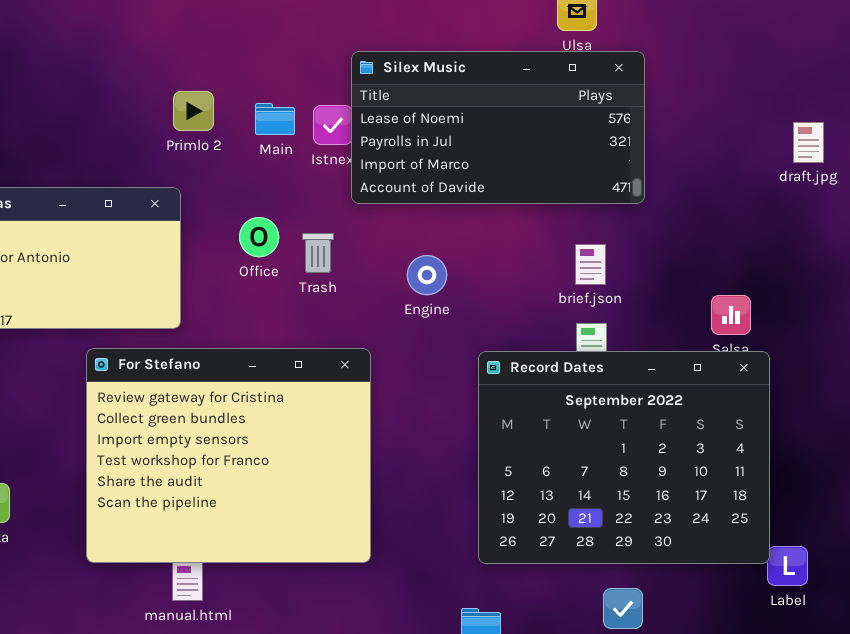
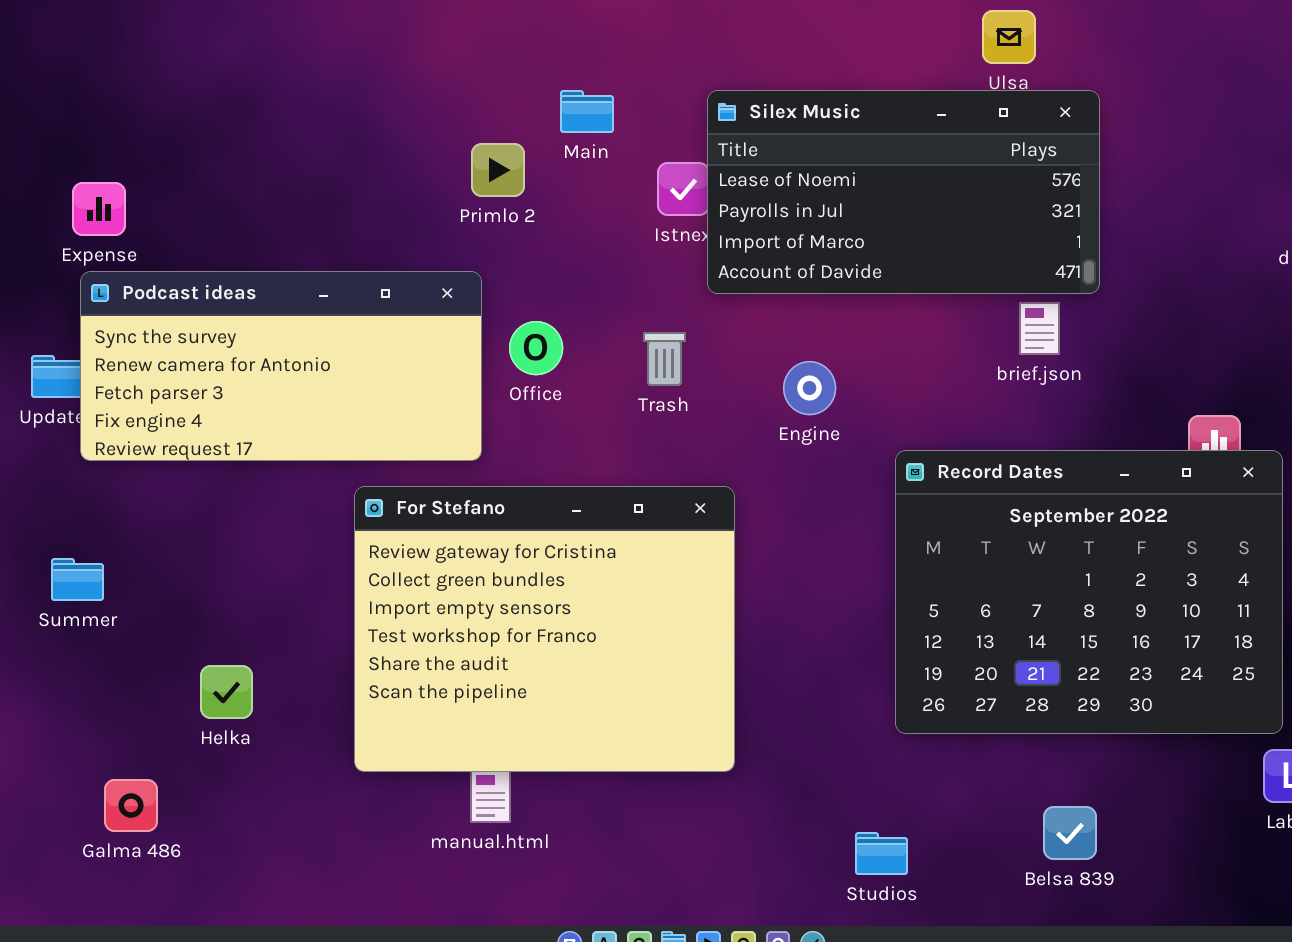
Main: [255,103,295,135] -> [560,90,614,133], moved
Office: [239,217,279,257] -> [509,321,563,375], moved
brief.json: [575,244,606,285] -> [1019,302,1060,355], moved
Record Dates: [478,351,770,564] -> [895,450,1283,734], moved

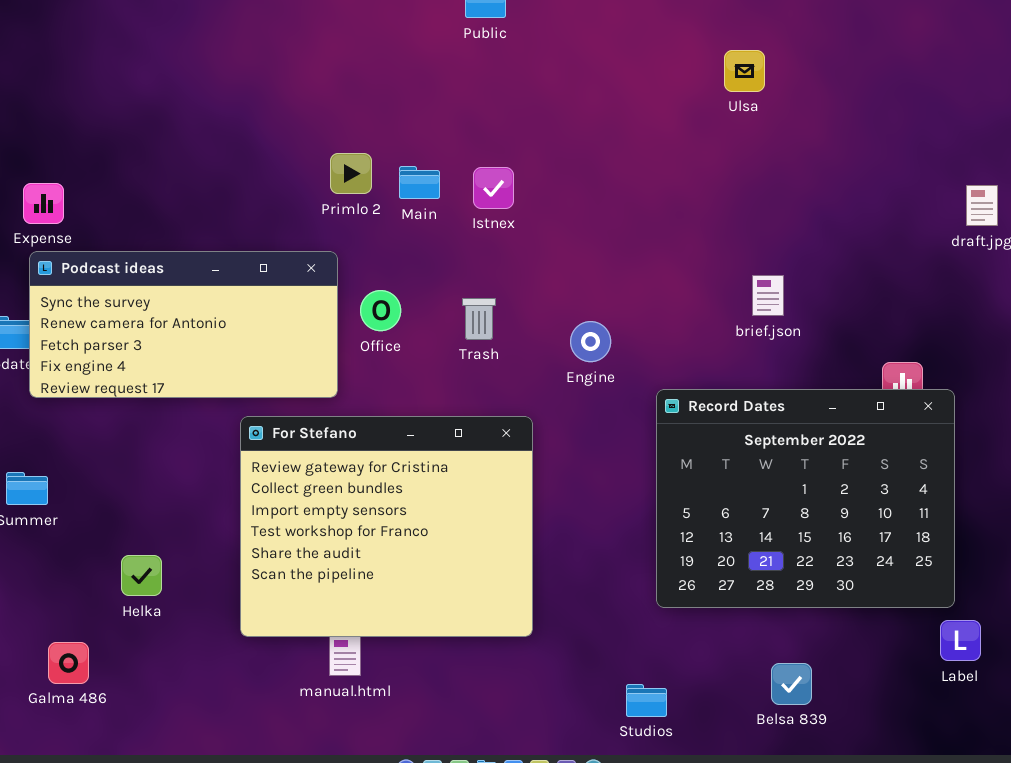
Main: [560,90,614,133] -> [399,166,440,199], moved
Silex Music: [707,90,1100,294] -> none, closed

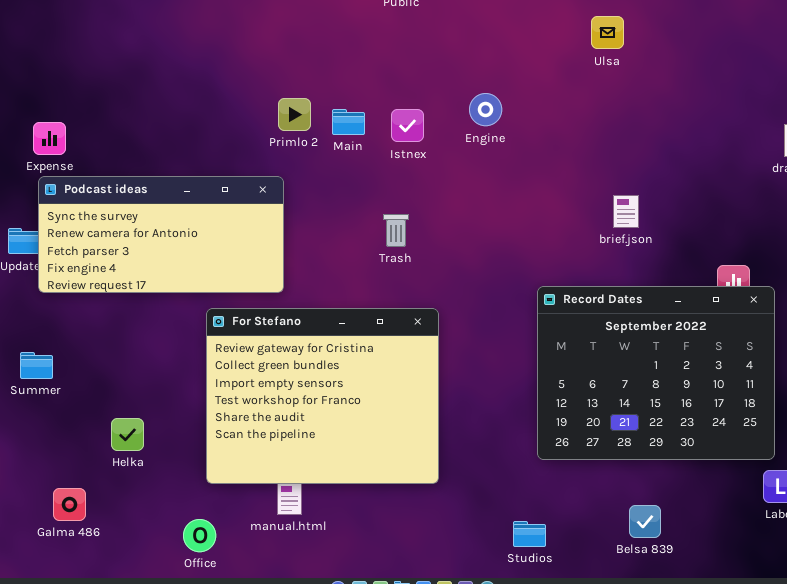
Office: [360,290,401,331] -> [183,519,216,552], moved
Engine: [570,321,611,362] -> [469,93,502,126], moved

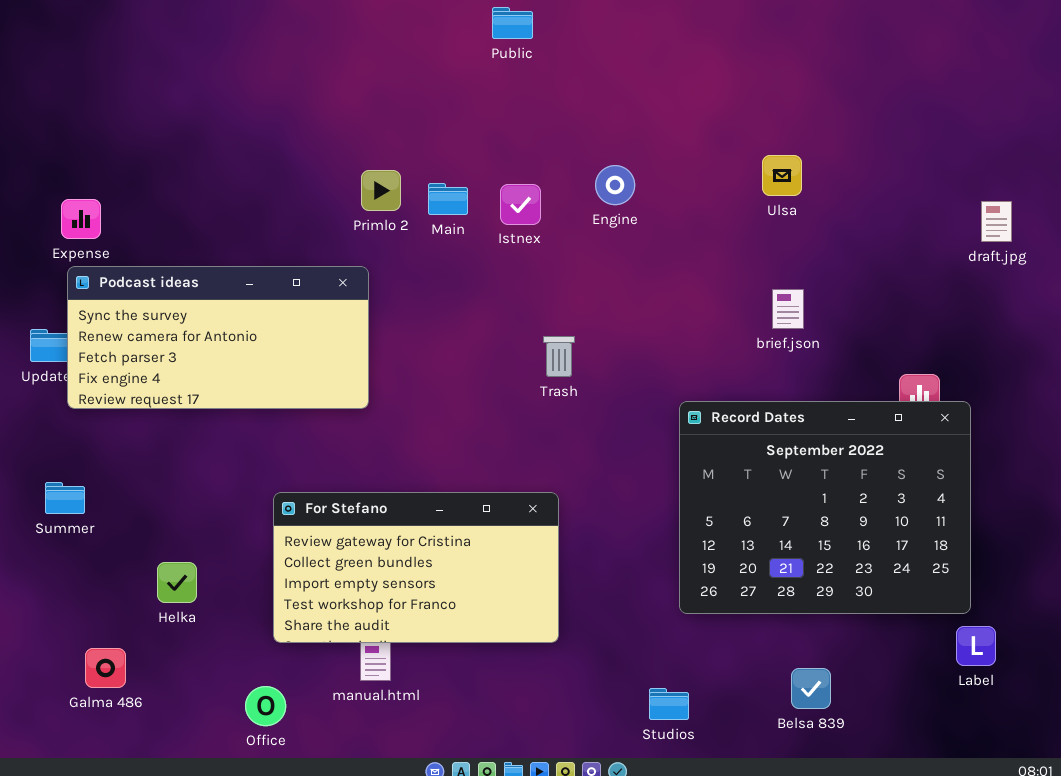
Ulsa: [591,16,624,49] -> [762,155,802,196], moved
Trash: [383,214,409,247] -> [543,336,575,377], moved
For Stefano: [206,308,439,484] -> [273,492,559,643], resized

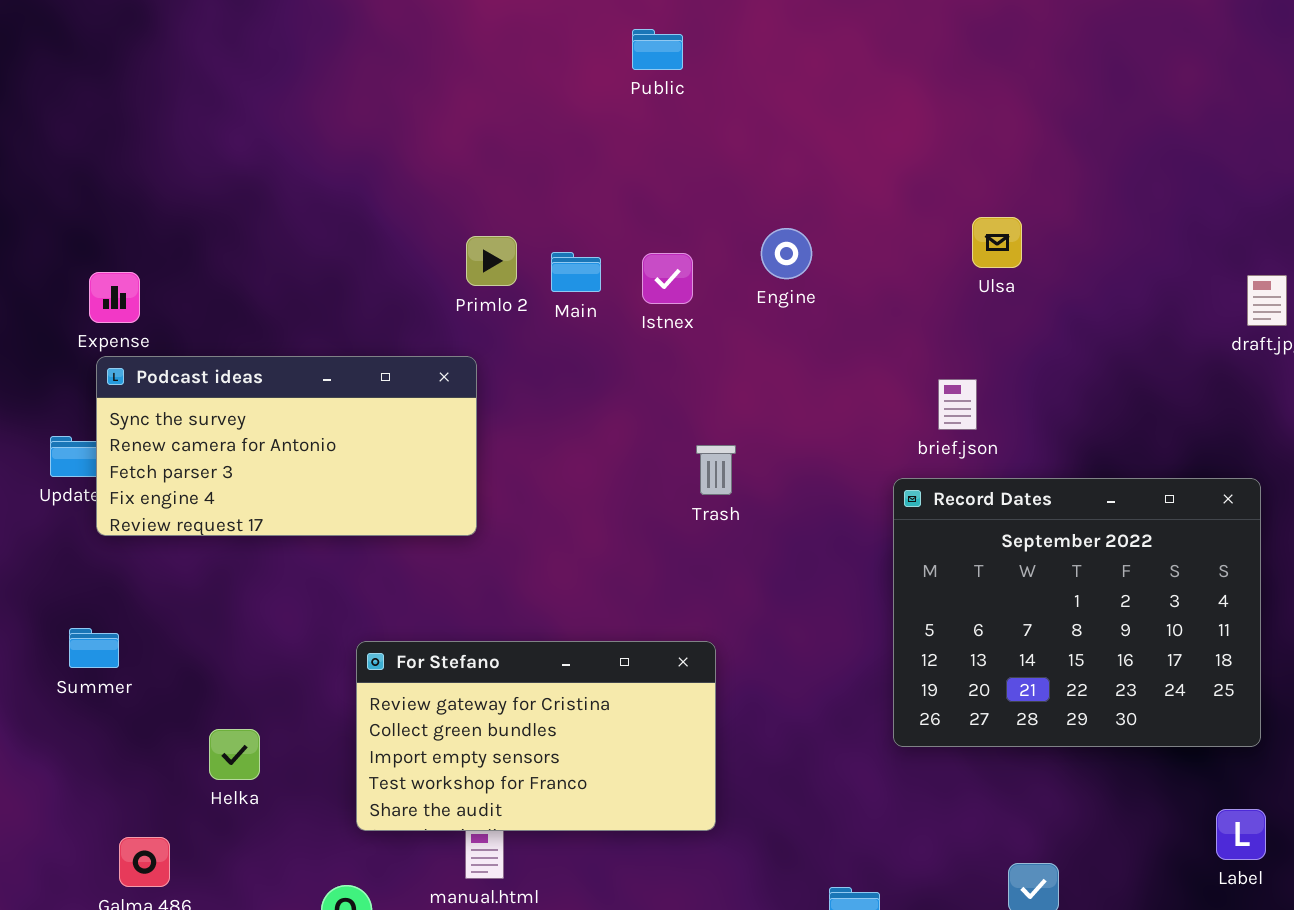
brief.json: [772,289,804,329] -> [938,379,977,430], moved
Record Dates: [679,401,971,614] -> [893,478,1261,747], moved

